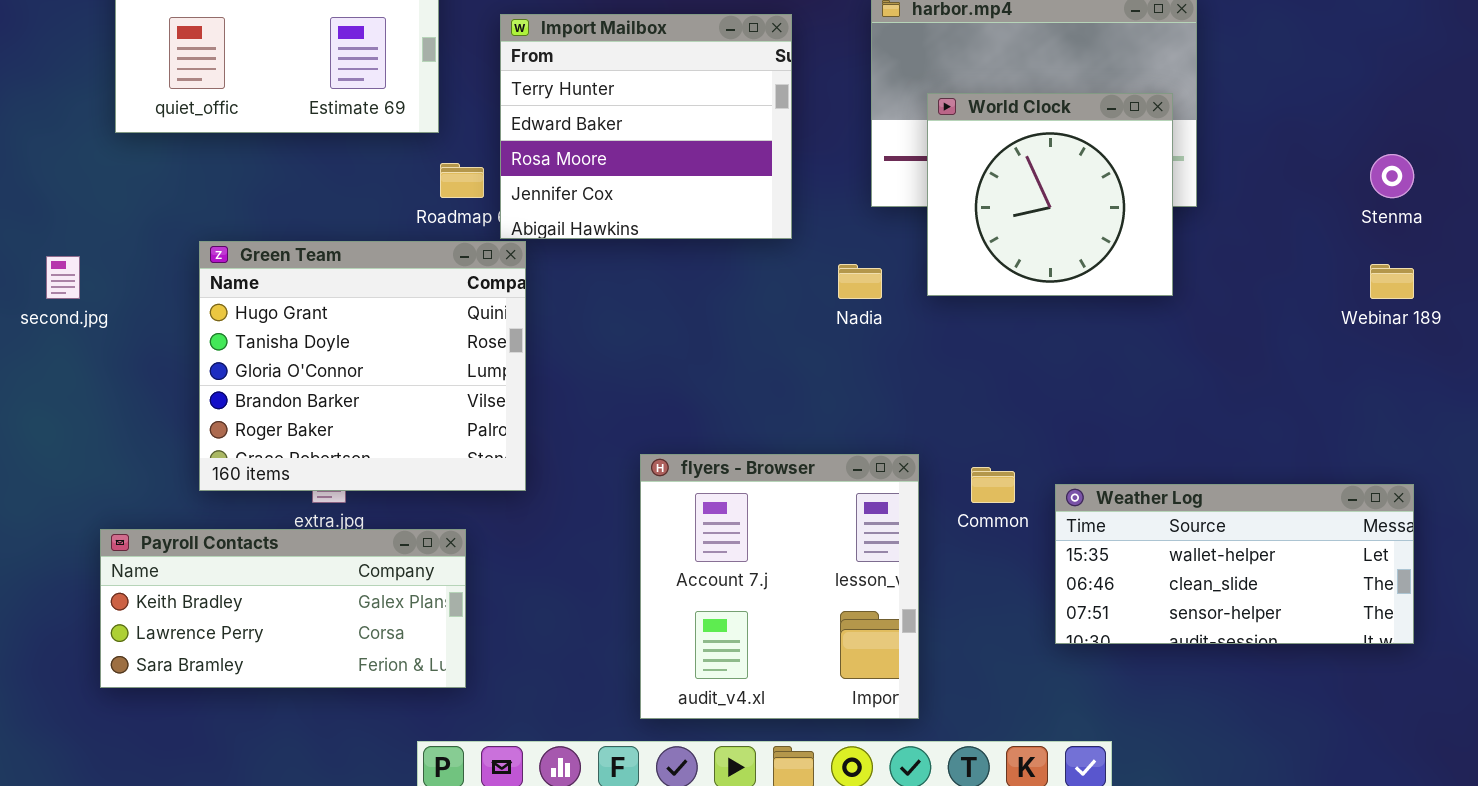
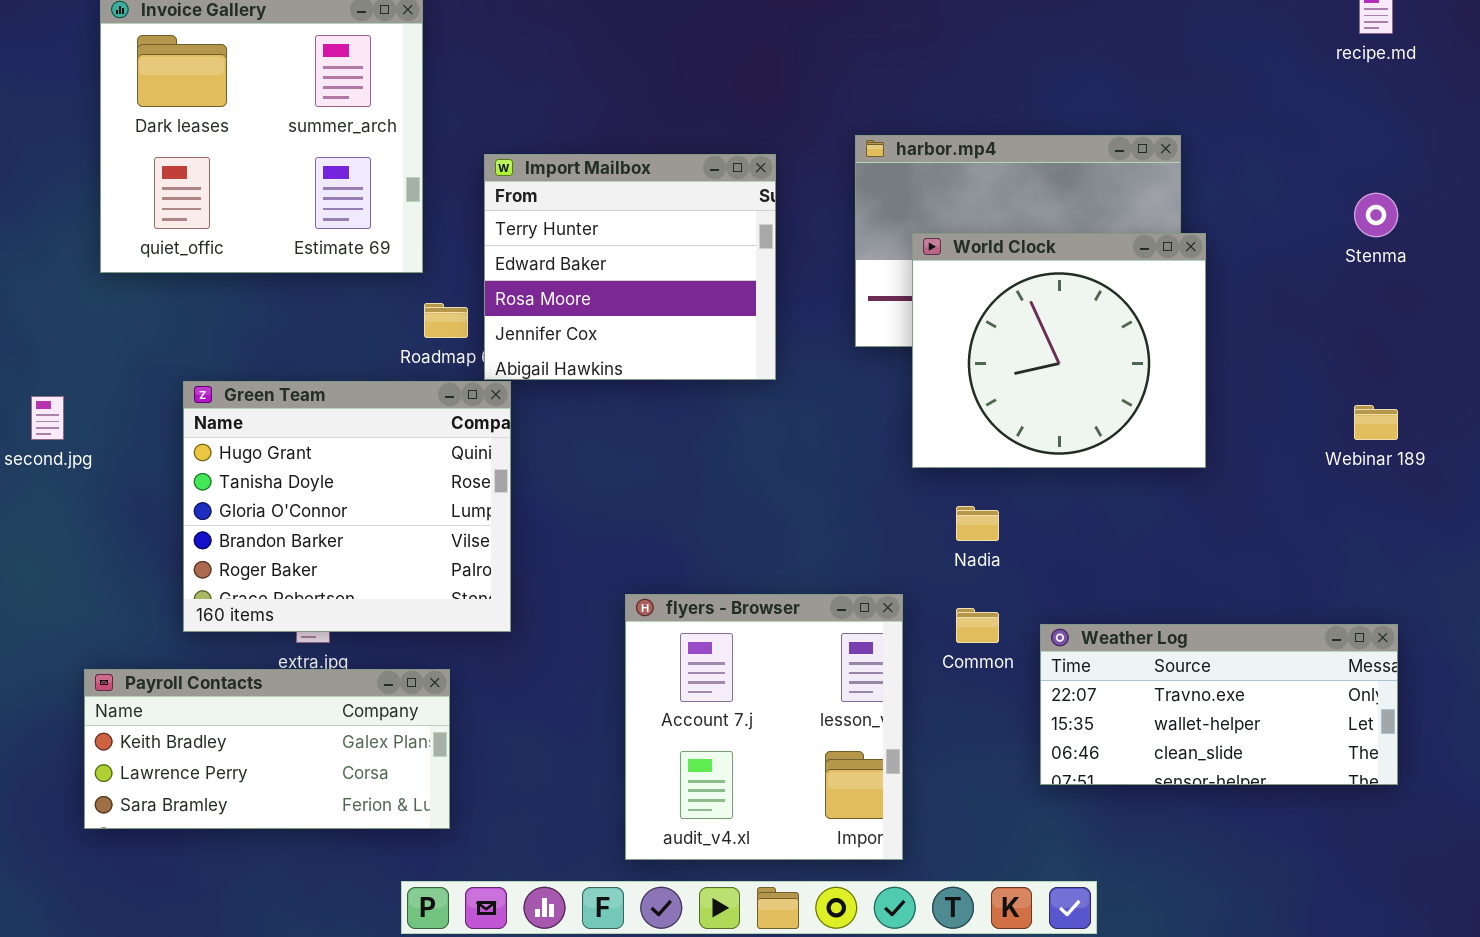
World Clock: [927,93,1173,296] -> [912,233,1206,468], resized
Stenma: [1370,154,1414,198] -> [1354,193,1398,237], moved
Nadia: [838,264,882,299] -> [956,506,999,541], moved
Weather Log: [1055,484,1414,644] -> [1040,624,1398,785], scrolled up 1 row

